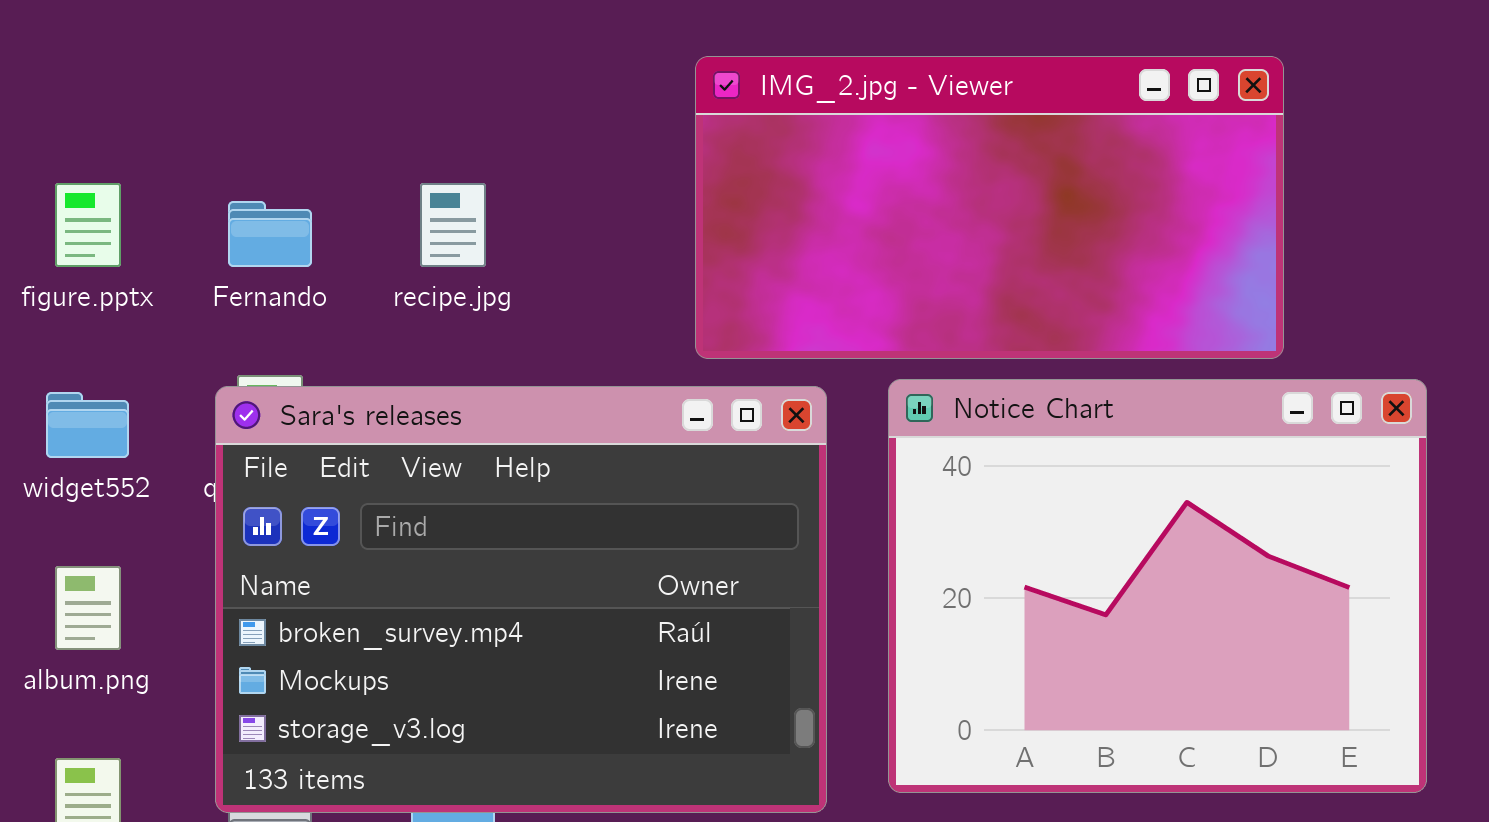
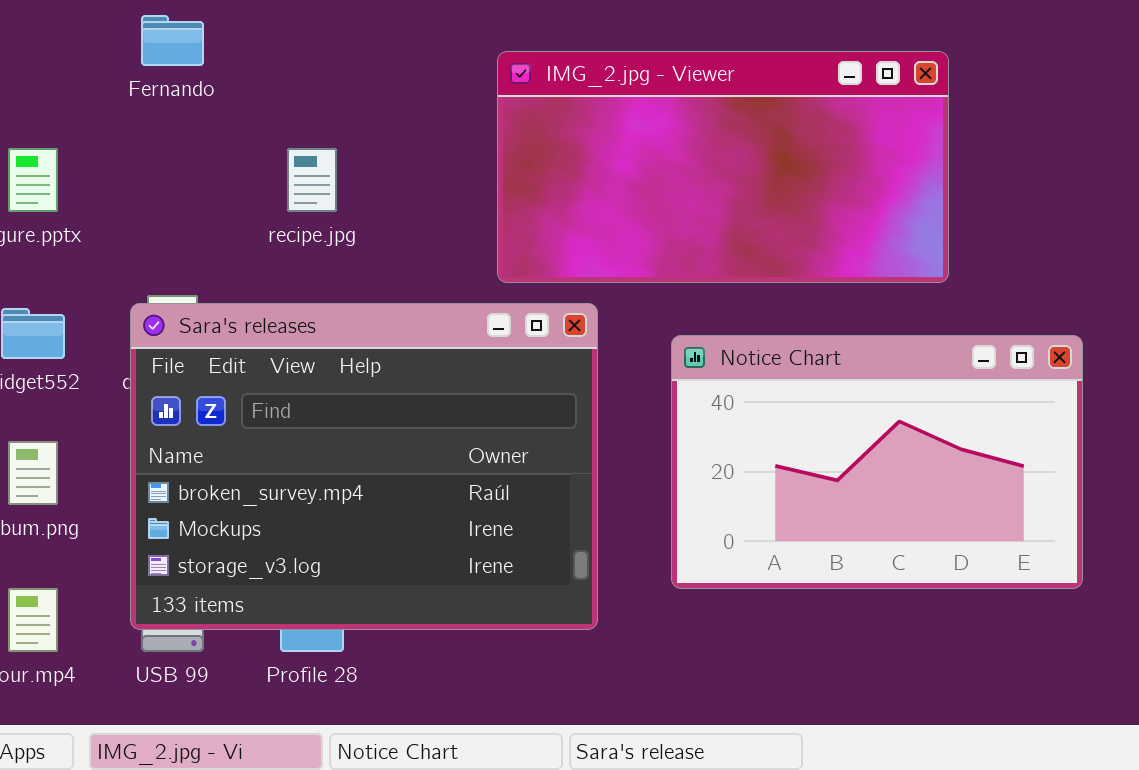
Fernando: [228,201,312,267] -> [141,15,204,66], moved
Notice Chart: [888,379,1427,793] -> [671,335,1083,589], moved, resized

